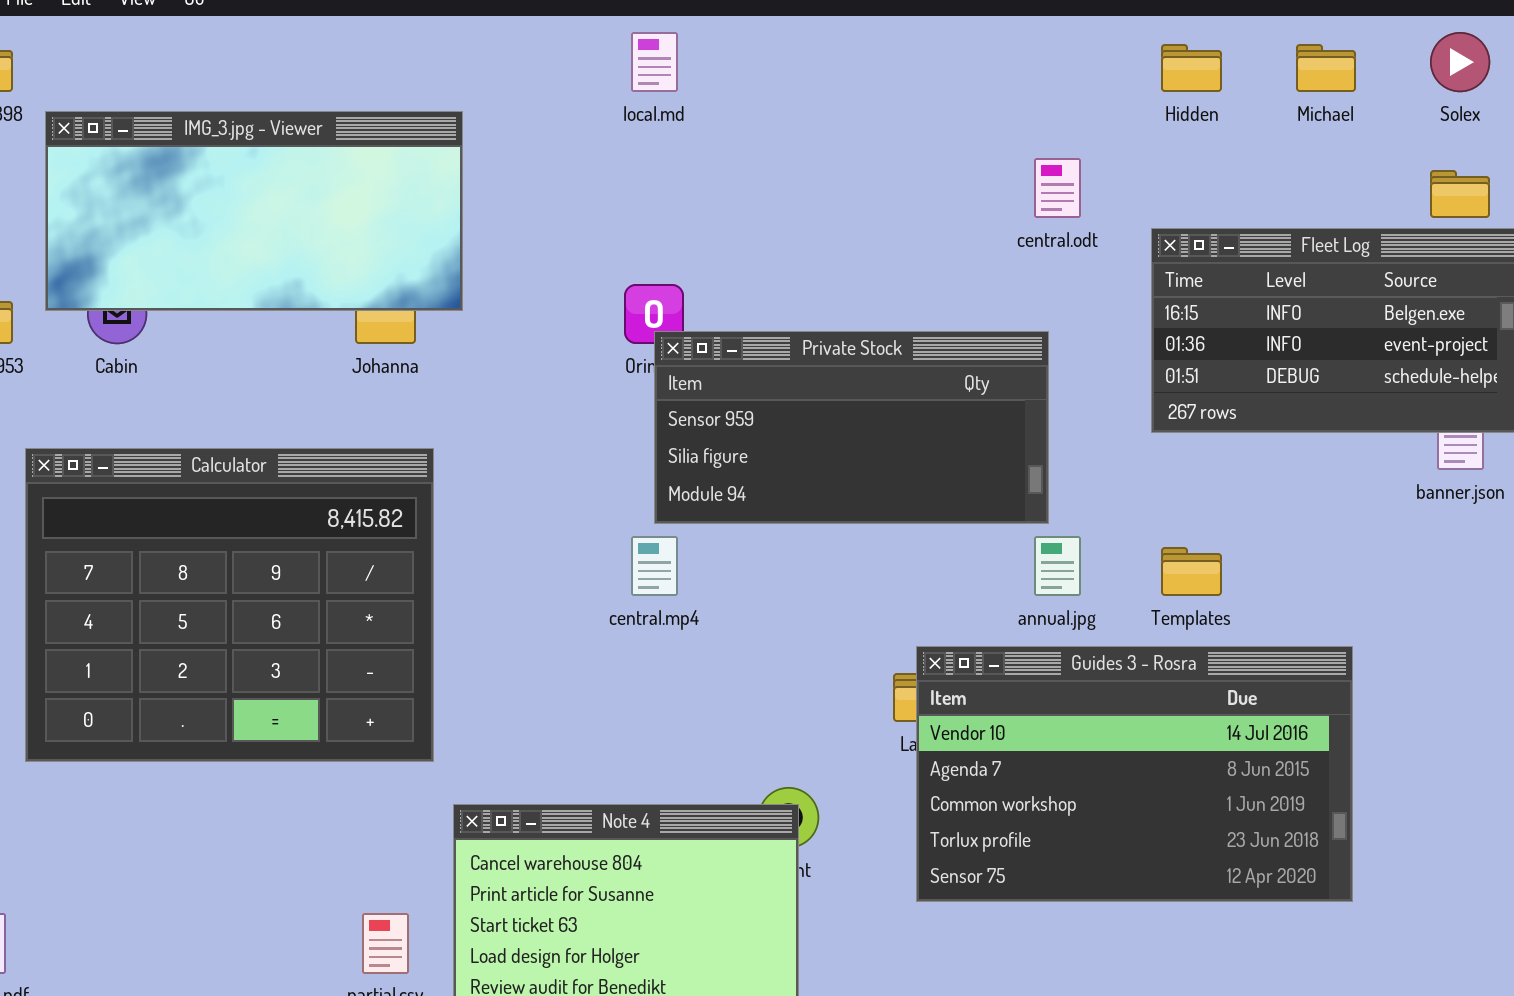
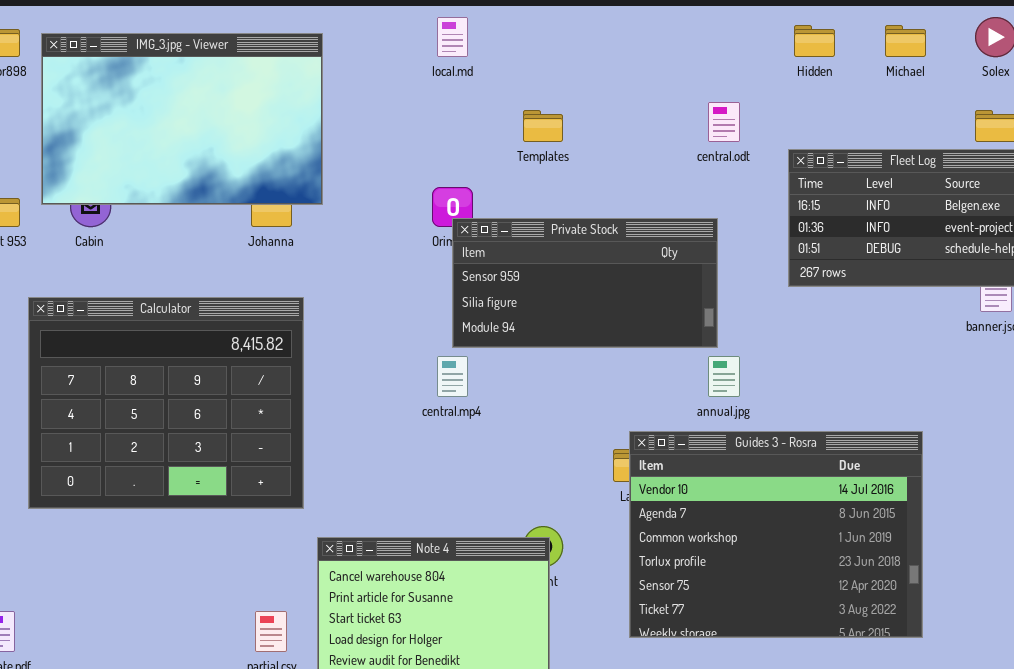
IMG_3.jpg - Viewer: [45,111,463,311] -> [41,33,323,205], resized
Templates: [1161,547,1222,596] -> [523,110,563,142], moved
Guides 3 - Rosra: [916,646,1353,902] -> [629,431,923,638], resized

